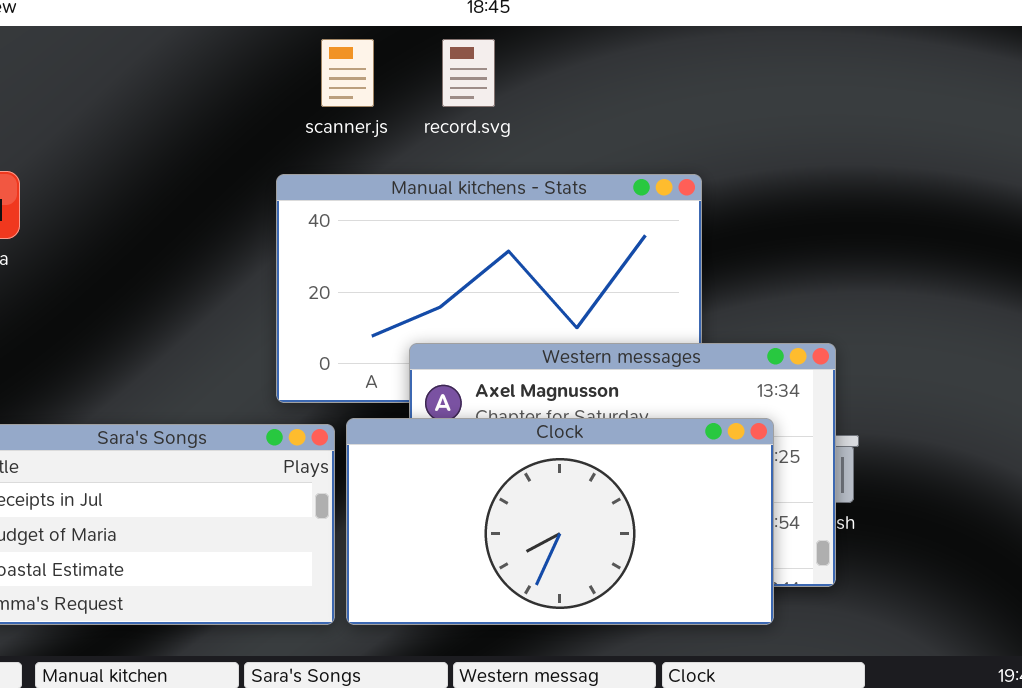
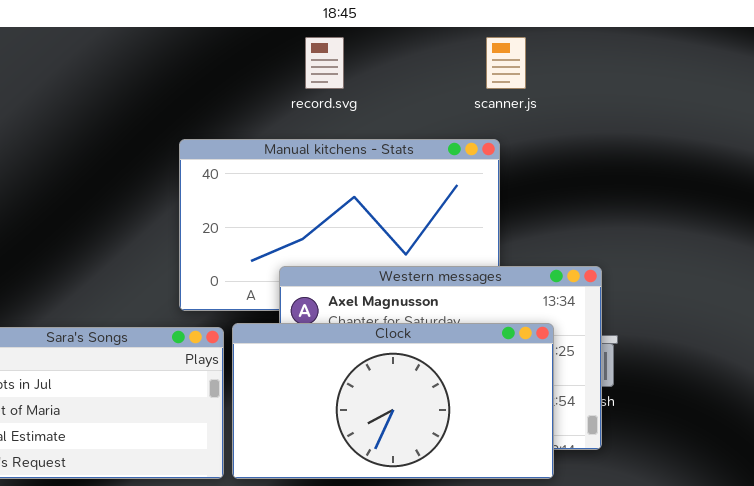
scanner.js: [321,39,374,107] -> [486,37,526,89], moved

